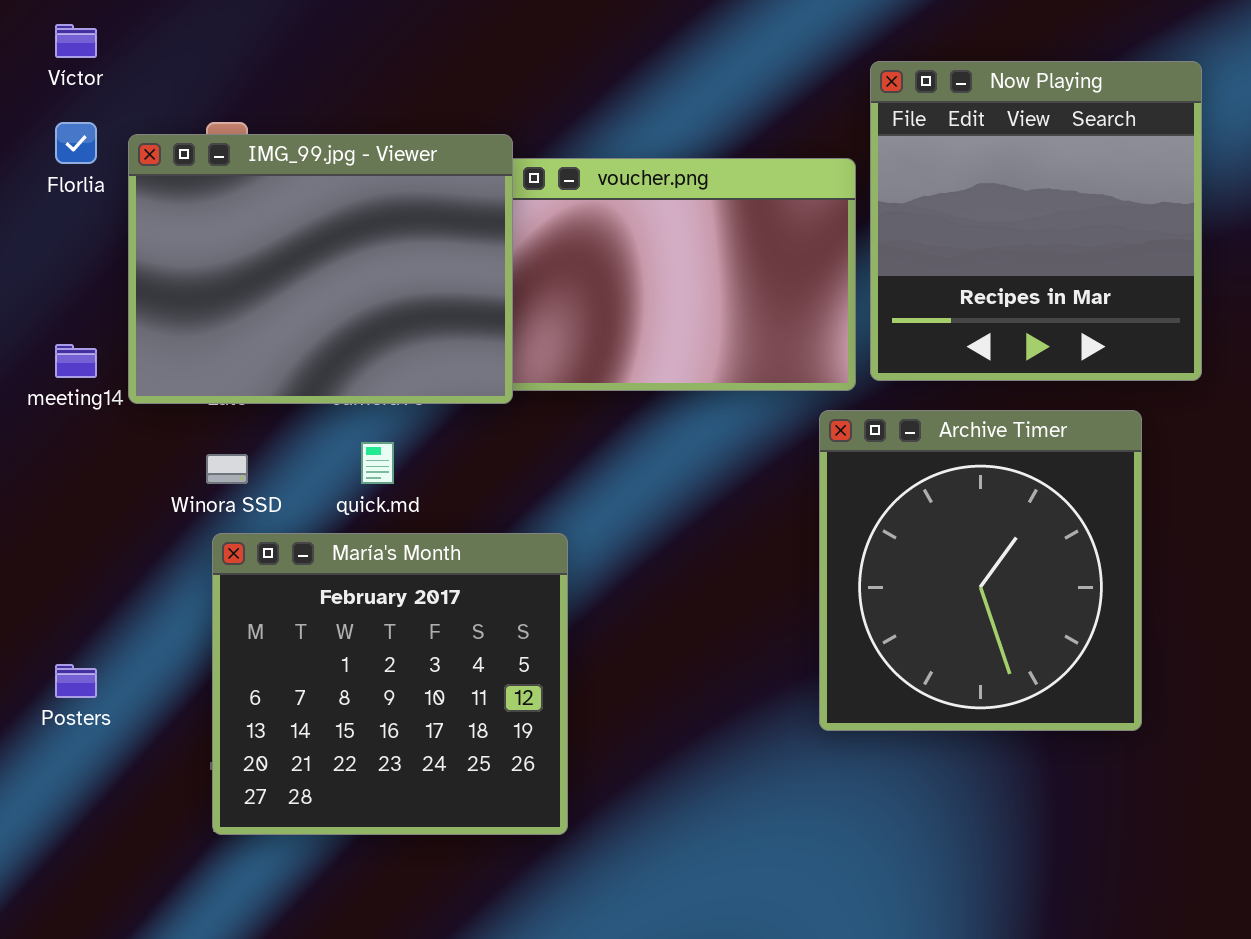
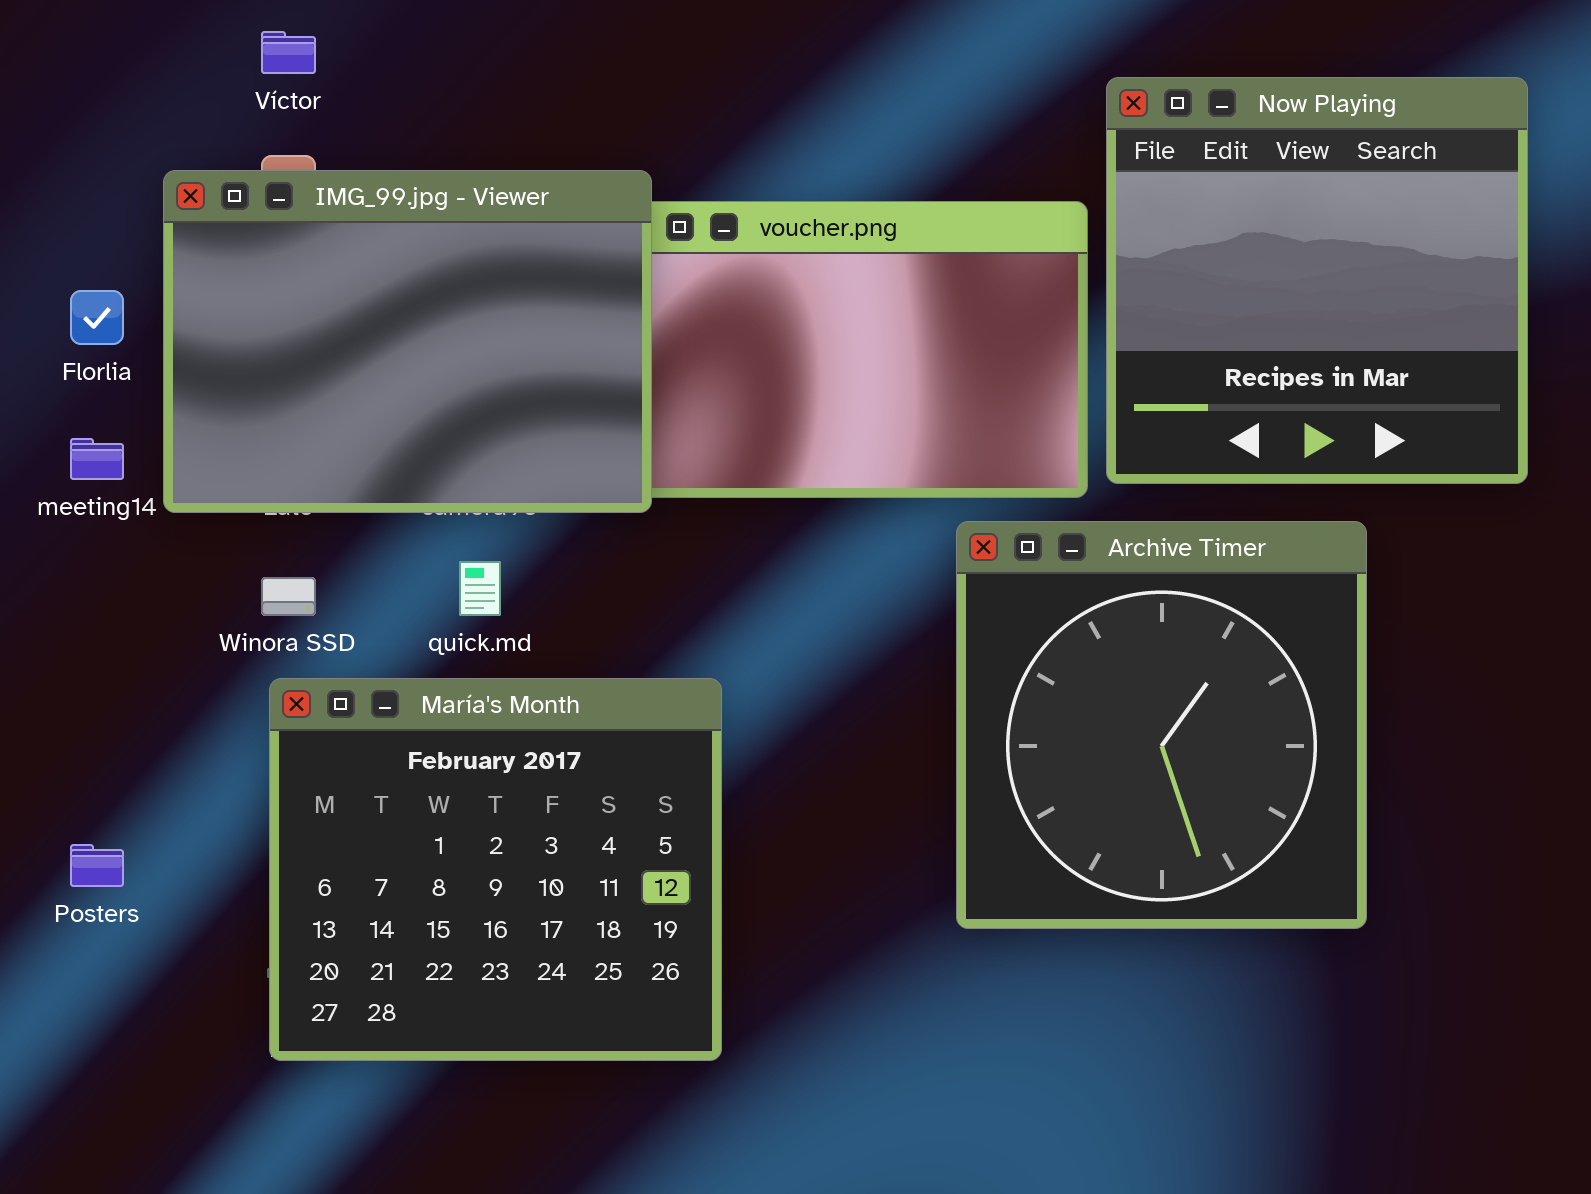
Víctor: [55,24,97,58] -> [261,31,316,74], moved
Florlia: [55,122,97,164] -> [70,290,124,345], moved
Archive Timer: [819,410,1142,731] -> [956,521,1367,929], moved

